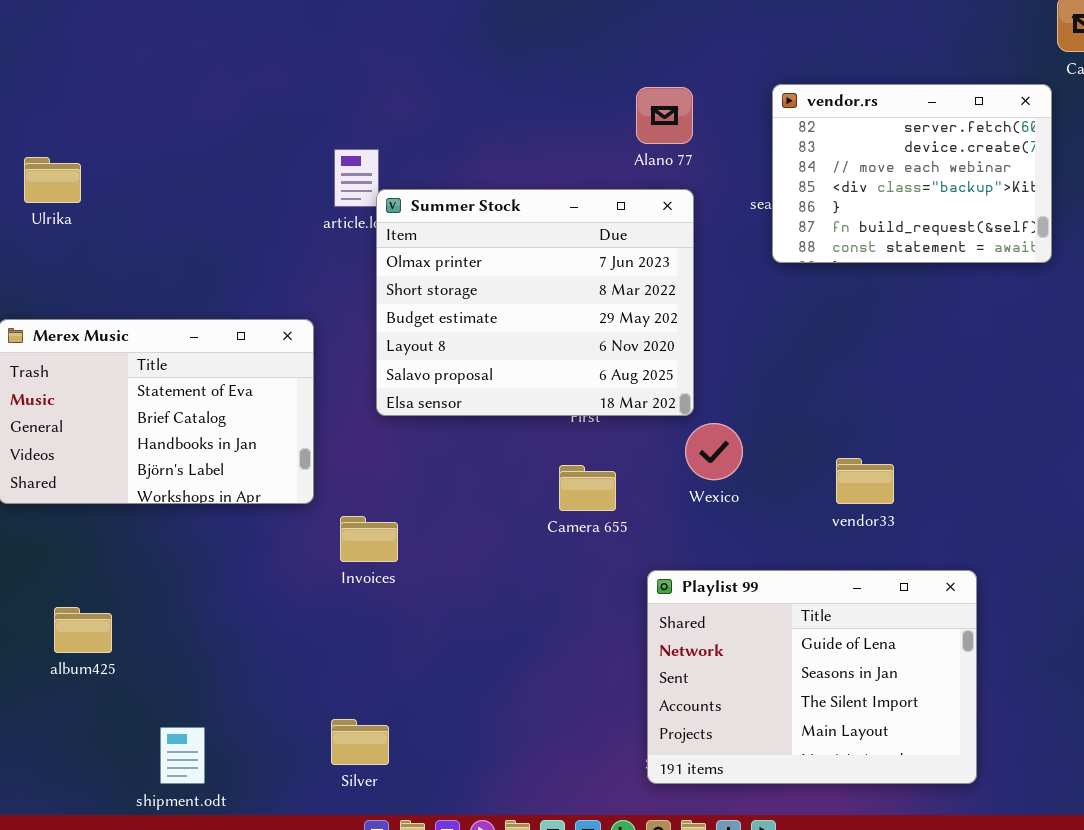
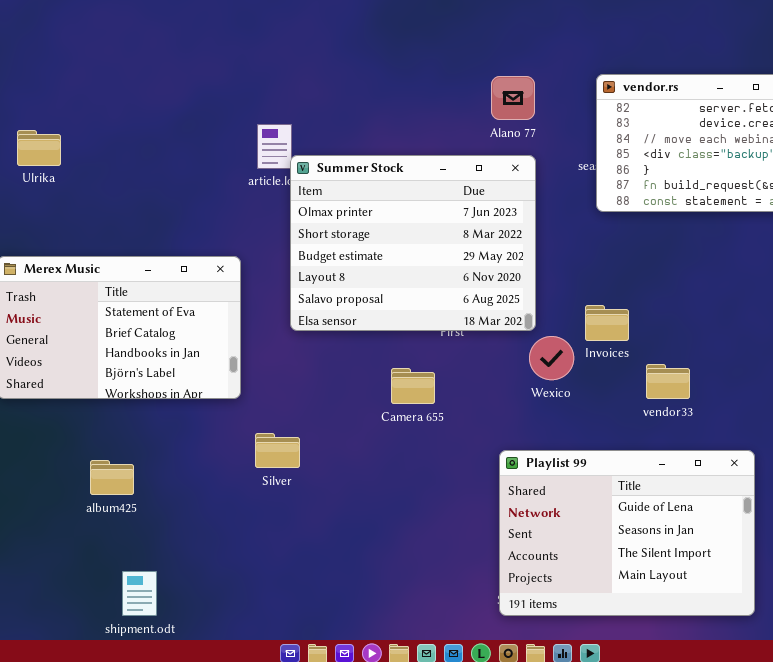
Camera 655: [559,465,616,511] -> [391,368,435,404], moved
Invoices: [340,516,398,562] -> [585,305,629,341], moved
album425: [54,607,112,653] -> [90,460,134,495], moved
Silver: [331,719,389,765] -> [255,433,300,468], moved

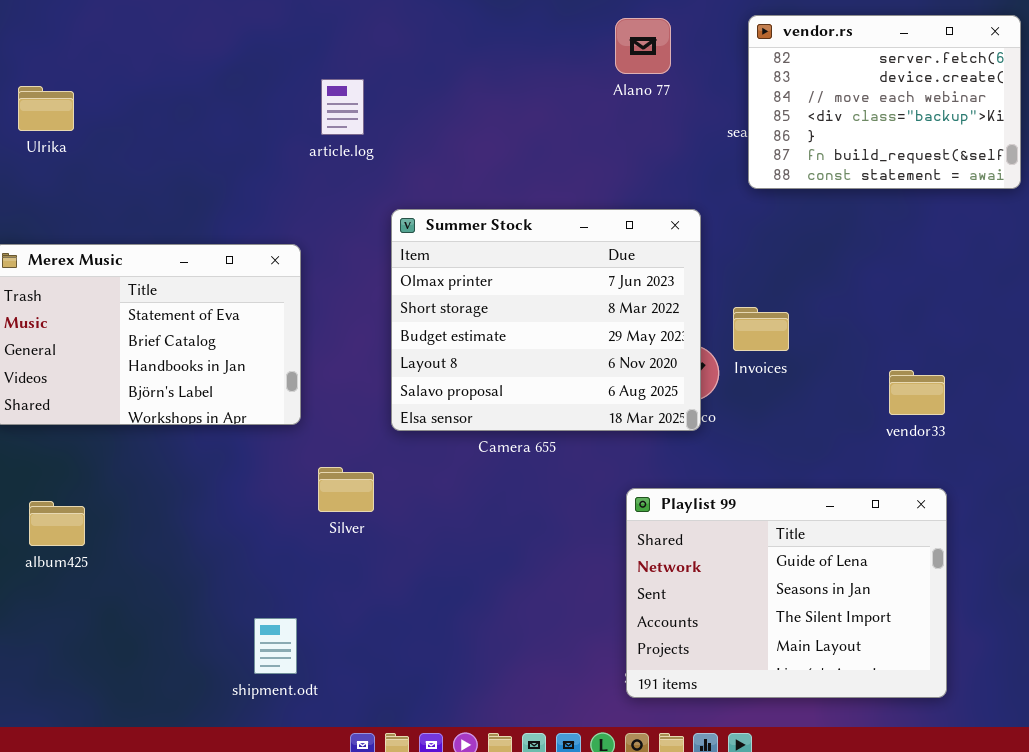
Summer Stock: [290,155,536,331] -> [391,209,701,431], moved
vendor33: [646,364,690,399] -> [889,370,945,415], moved
album425: [90,460,134,495] -> [29,501,85,546], moved
shipment.odt: [122,571,157,616] -> [254,618,297,674], moved

